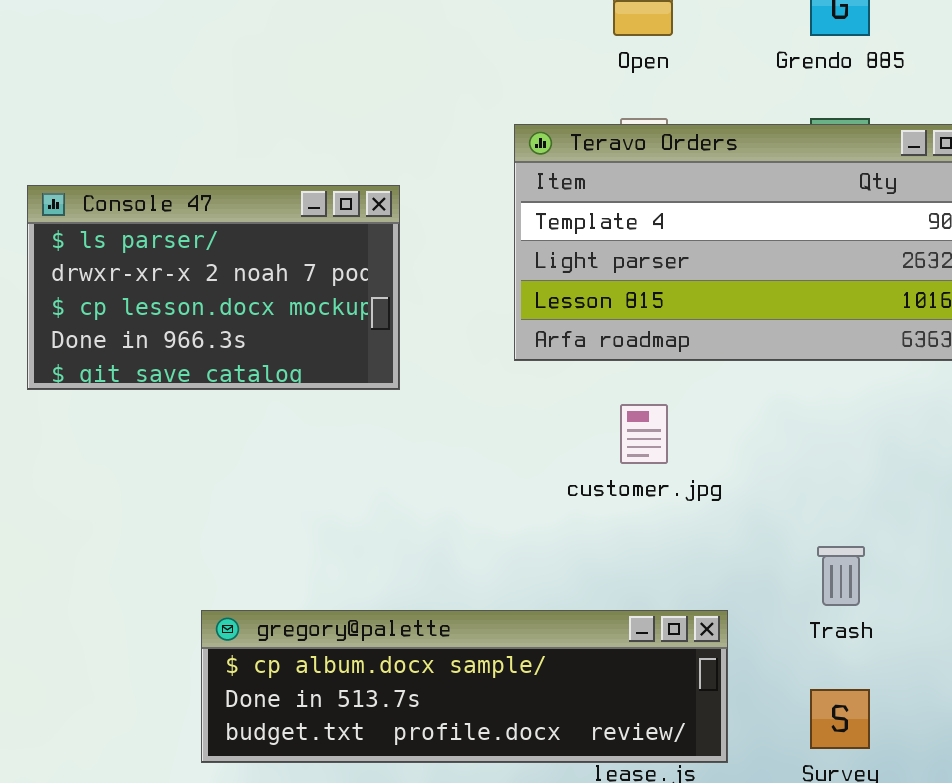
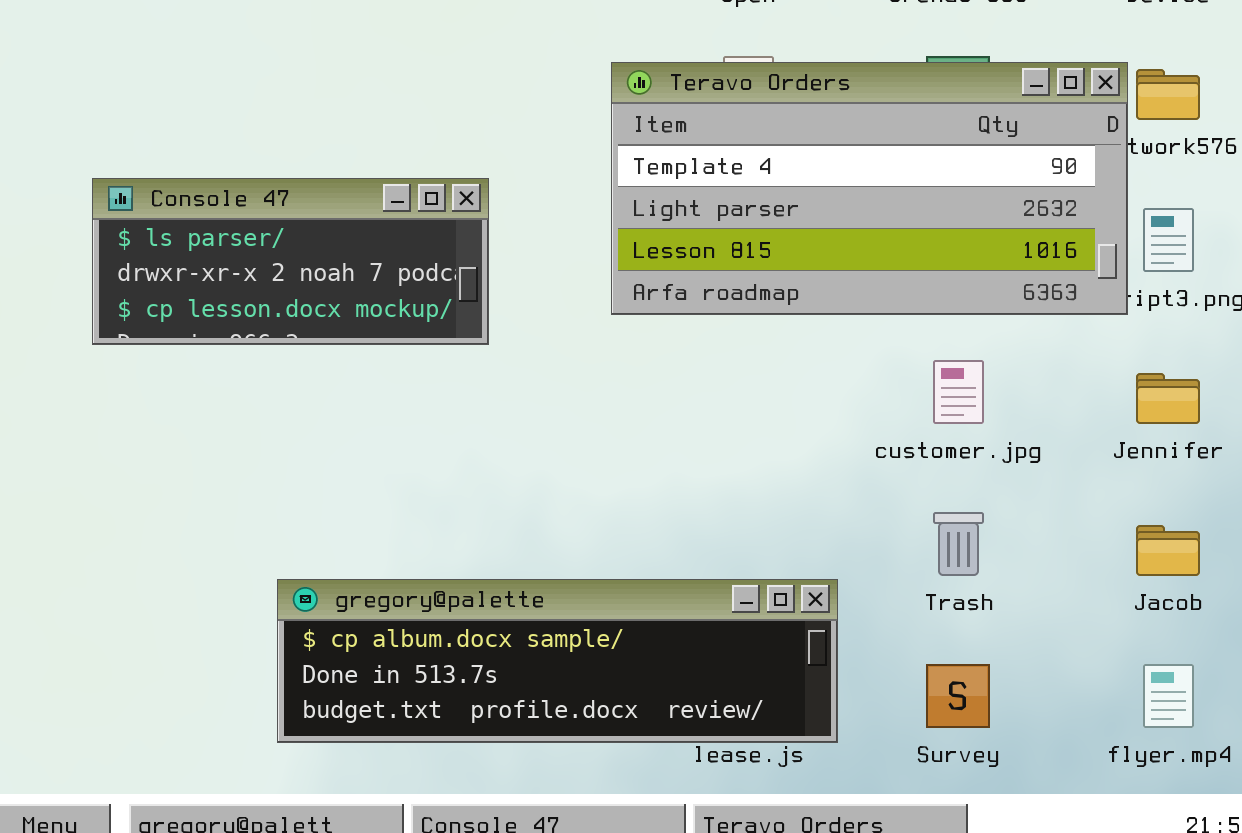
Console 47: [27,185,400,390] -> [92,178,489,345], resized
customer.jpg: [620,404,668,464] -> [933,360,984,424], moved

